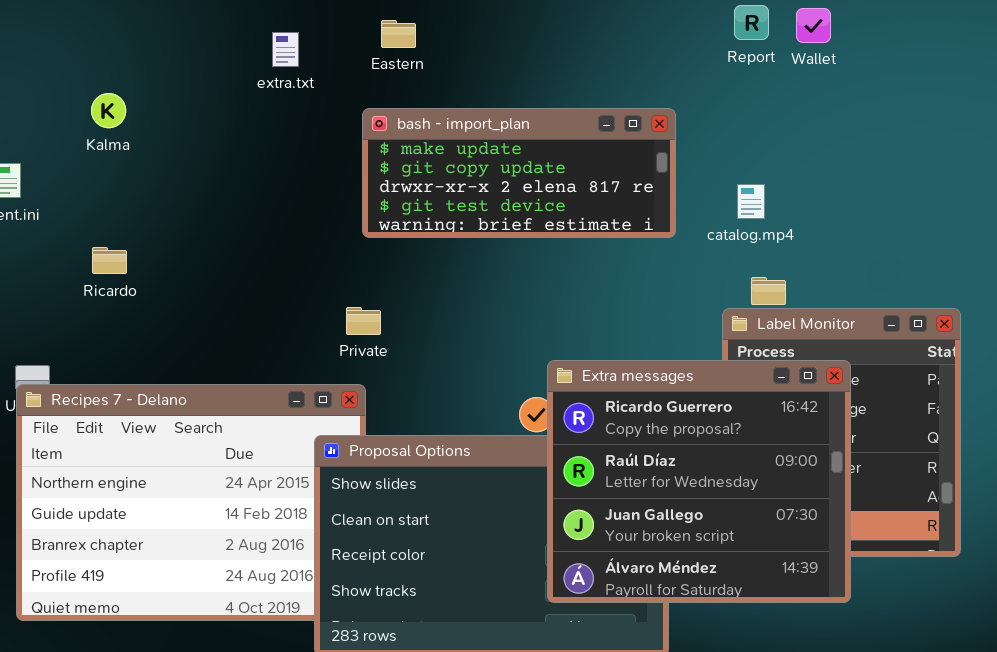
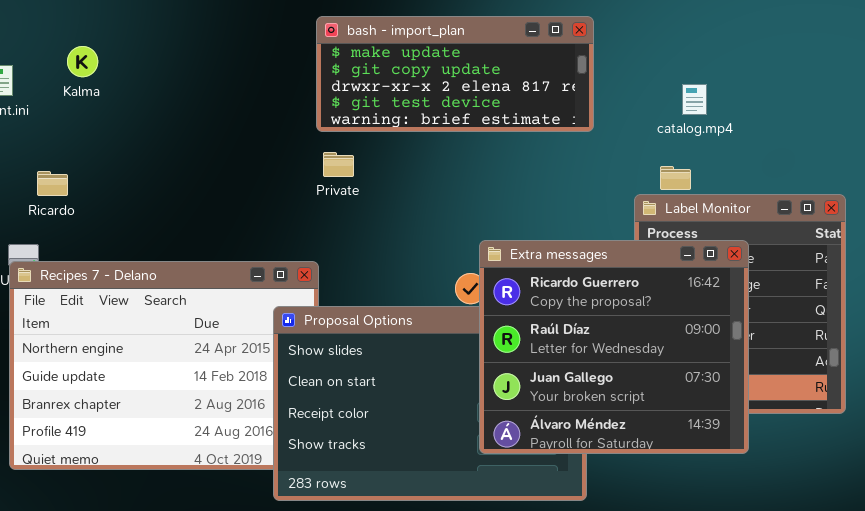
Kalma: [91,93,126,128] -> [67,46,98,77], moved
catalog.mp4: [737,184,765,219] -> [682,84,707,115], moved
Ricardo: [92,247,127,274] -> [37,171,68,196], moved
Private: [346,307,381,335] -> [323,152,354,177], moved

